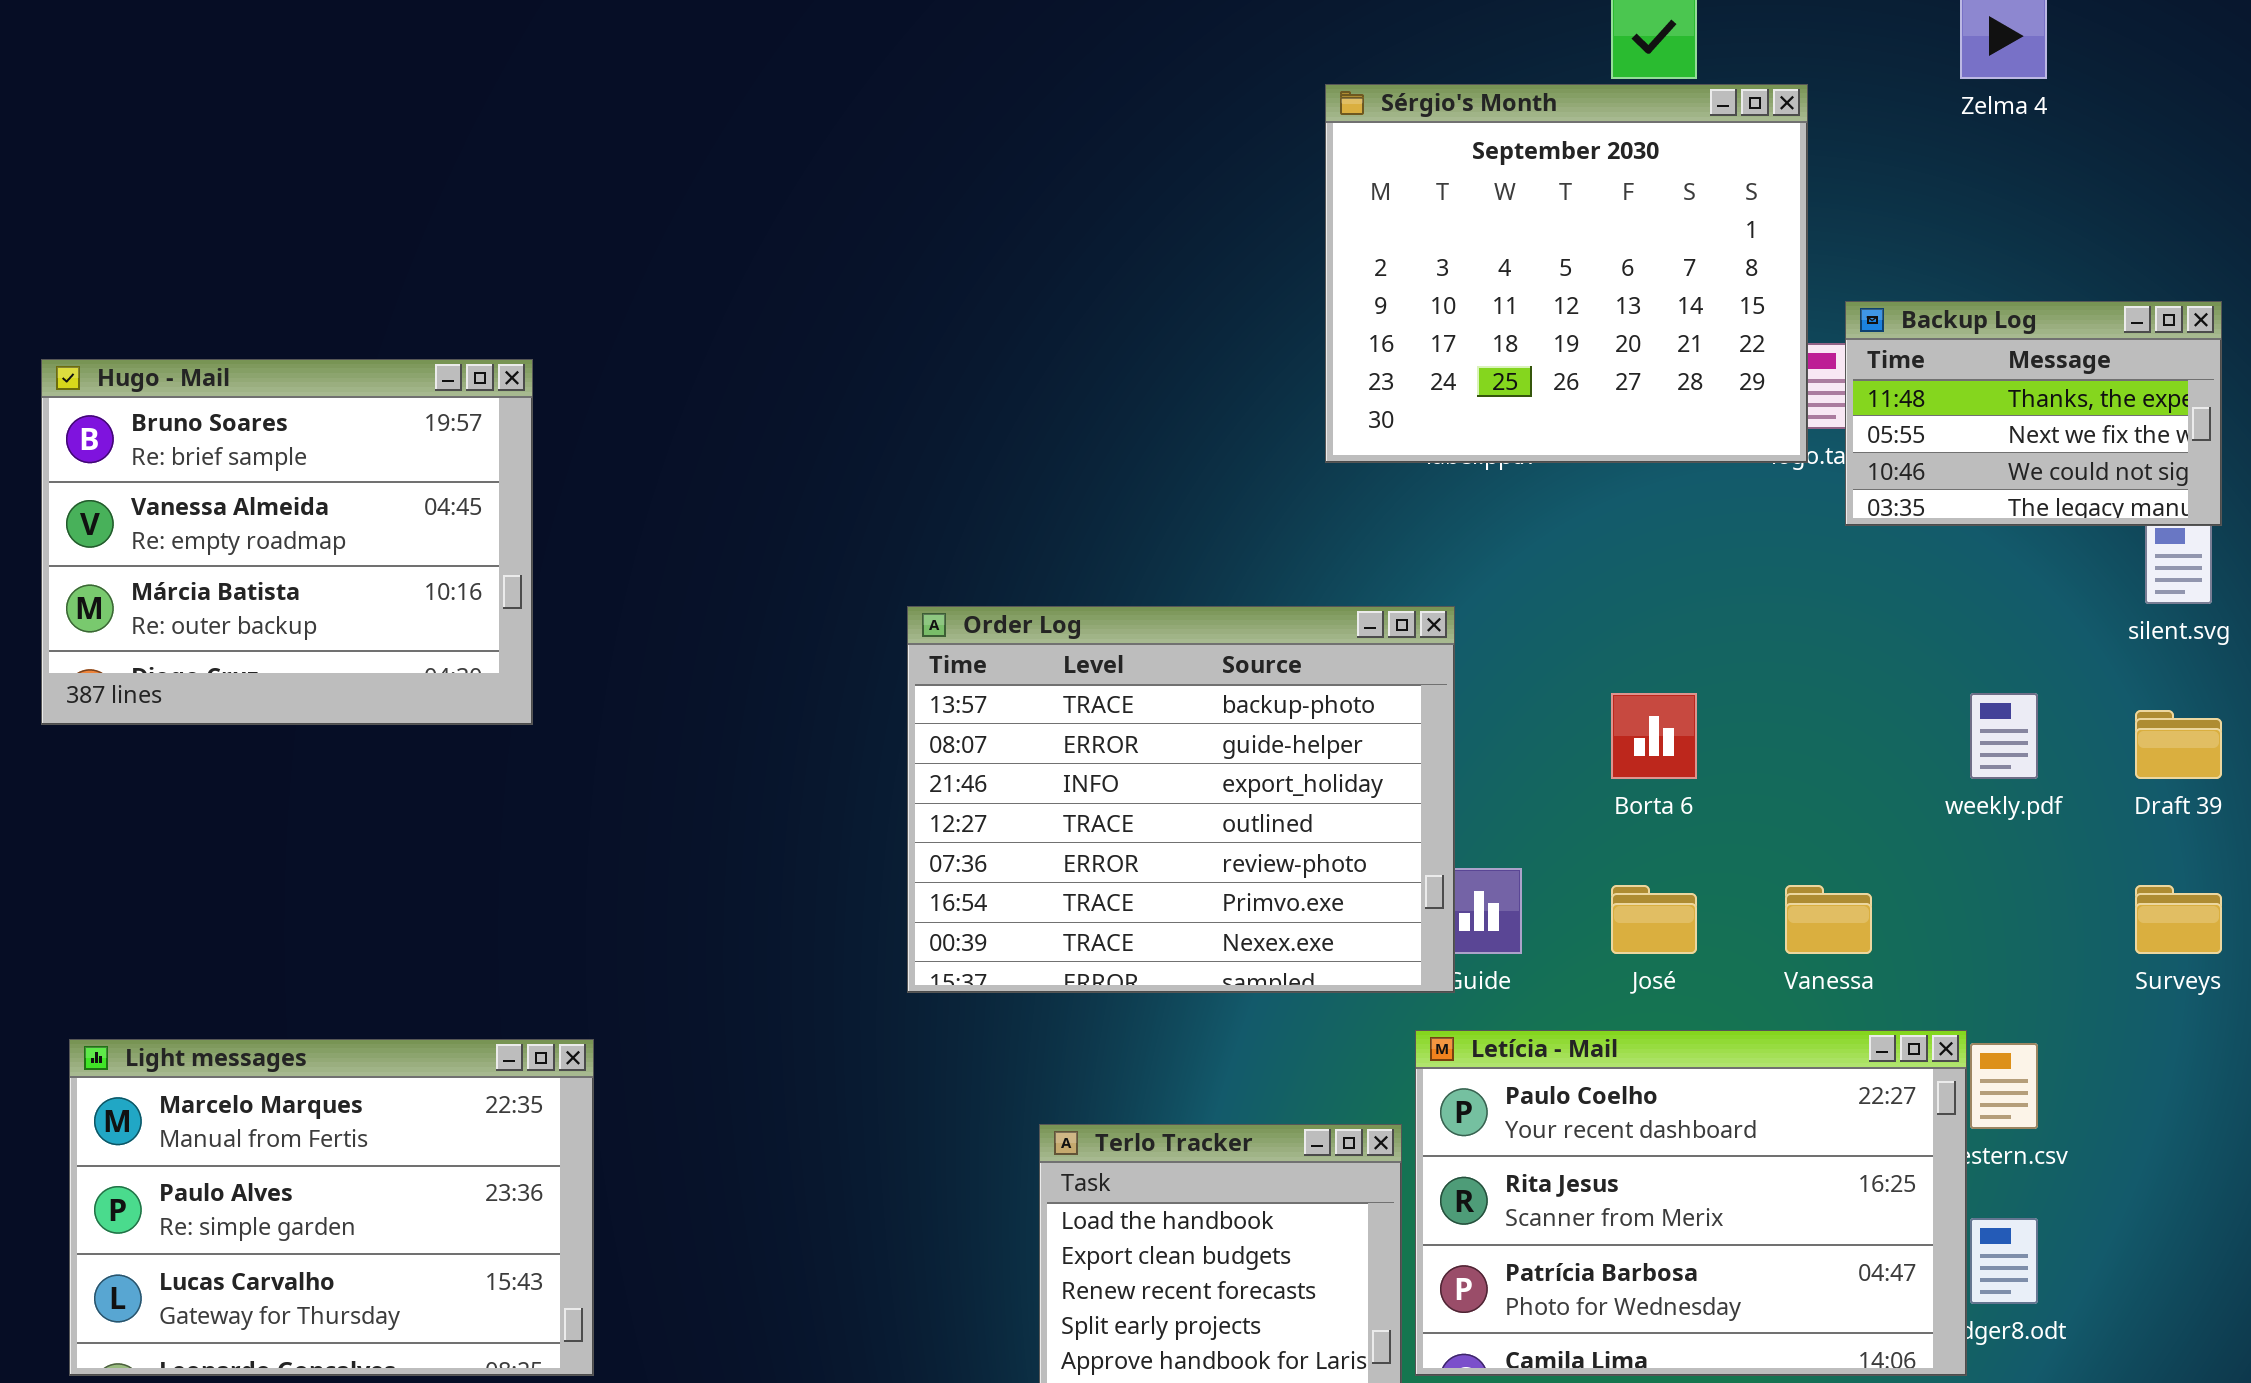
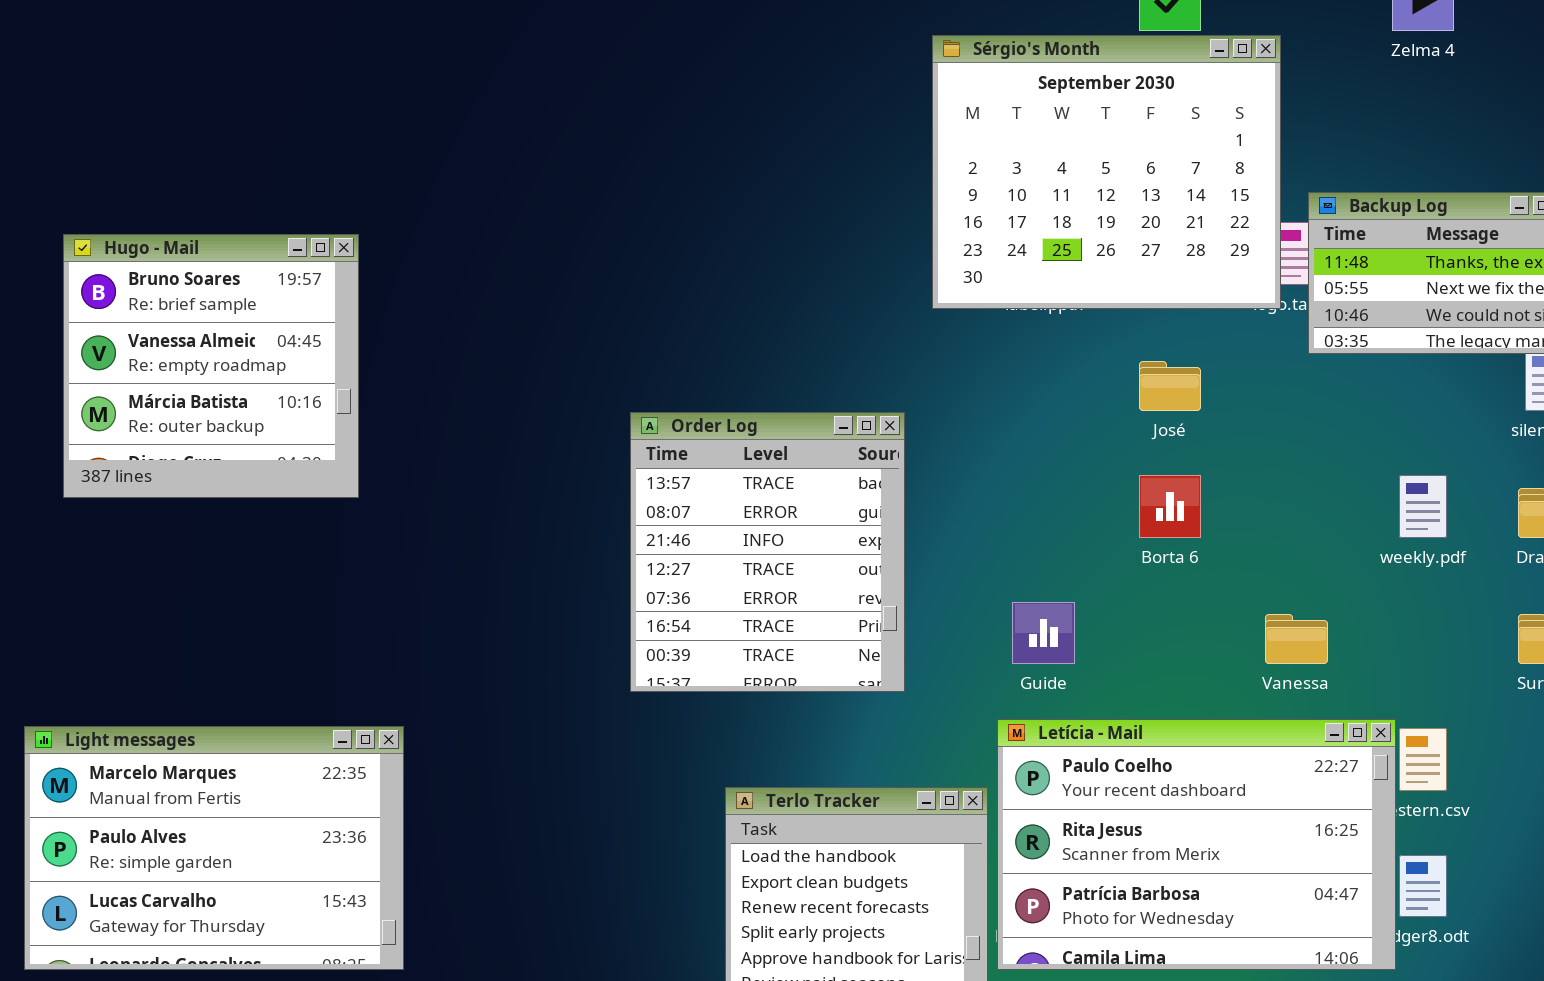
Hugo - Mail: [41,359,533,725] -> [63,234,359,498], resized
Order Log: [907,606,1455,993] -> [630,412,905,692], resized
José: [1611,885,1697,954] -> [1139,361,1201,411], moved

